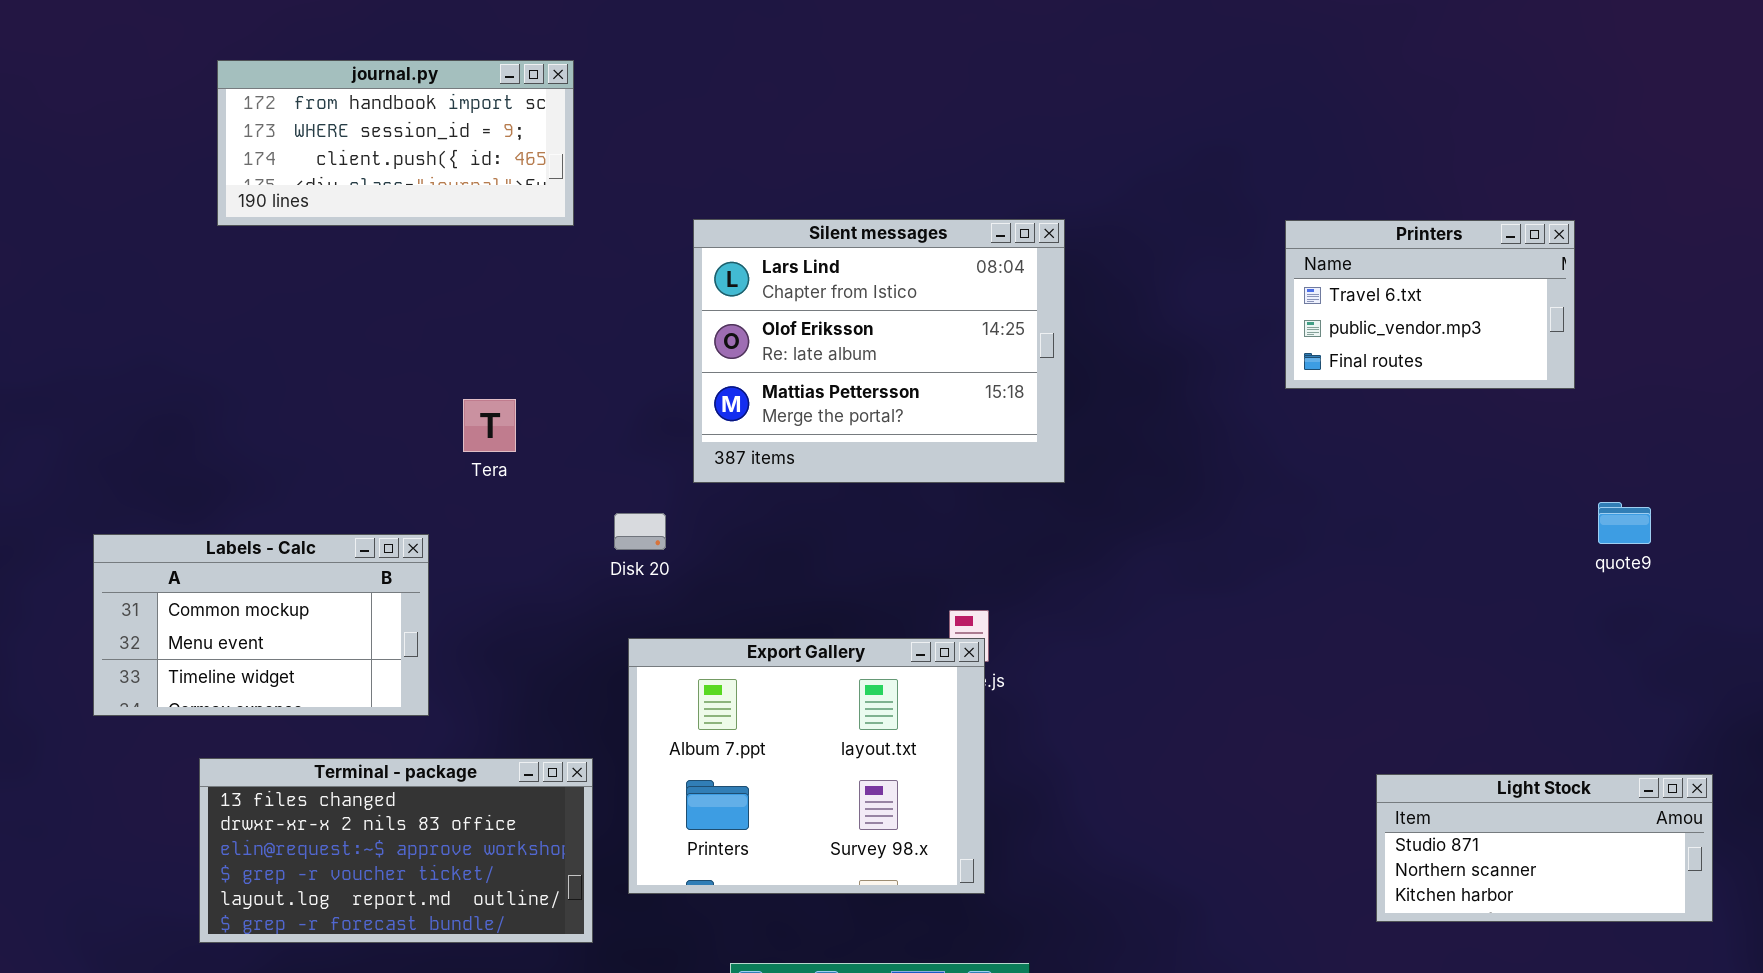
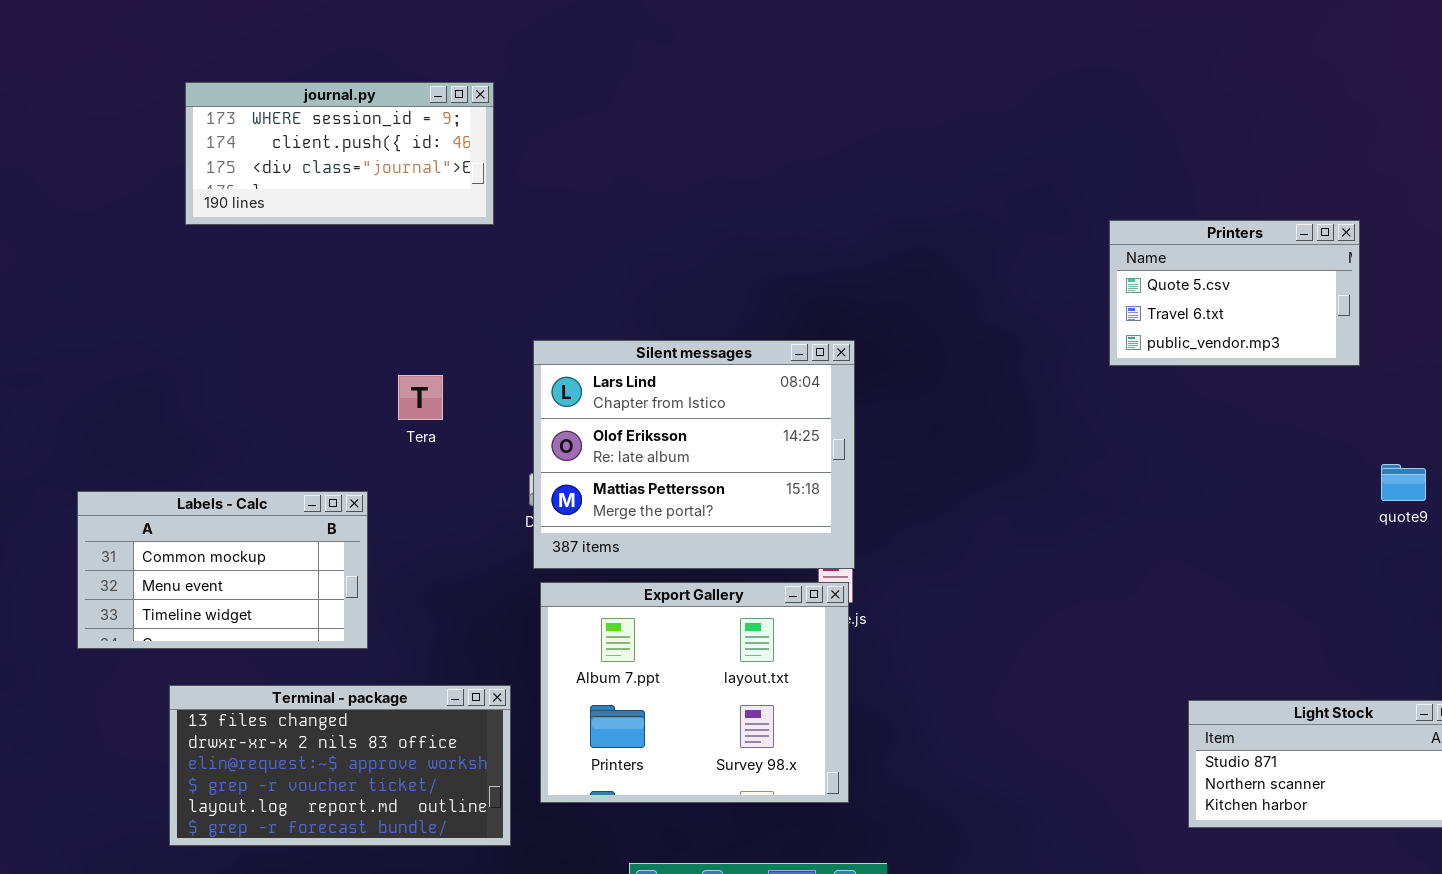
journal.py: [217,60,574,226] -> [185,82,494,225], scrolled down 1 row
Silent messages: [693,219,1065,483] -> [533,340,855,569], moved
Printers: [1285,220,1575,389] -> [1109,220,1360,366], scrolled up 1 row

